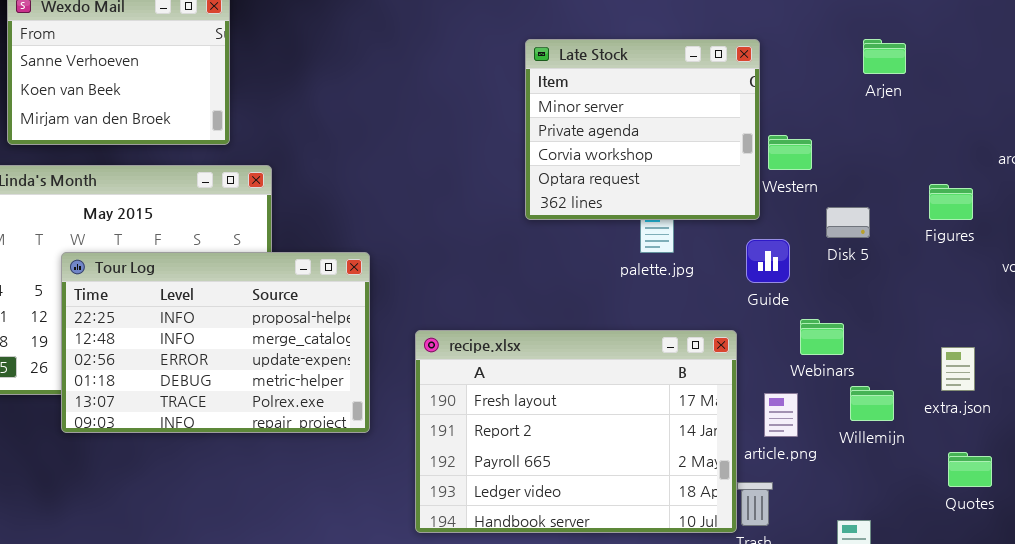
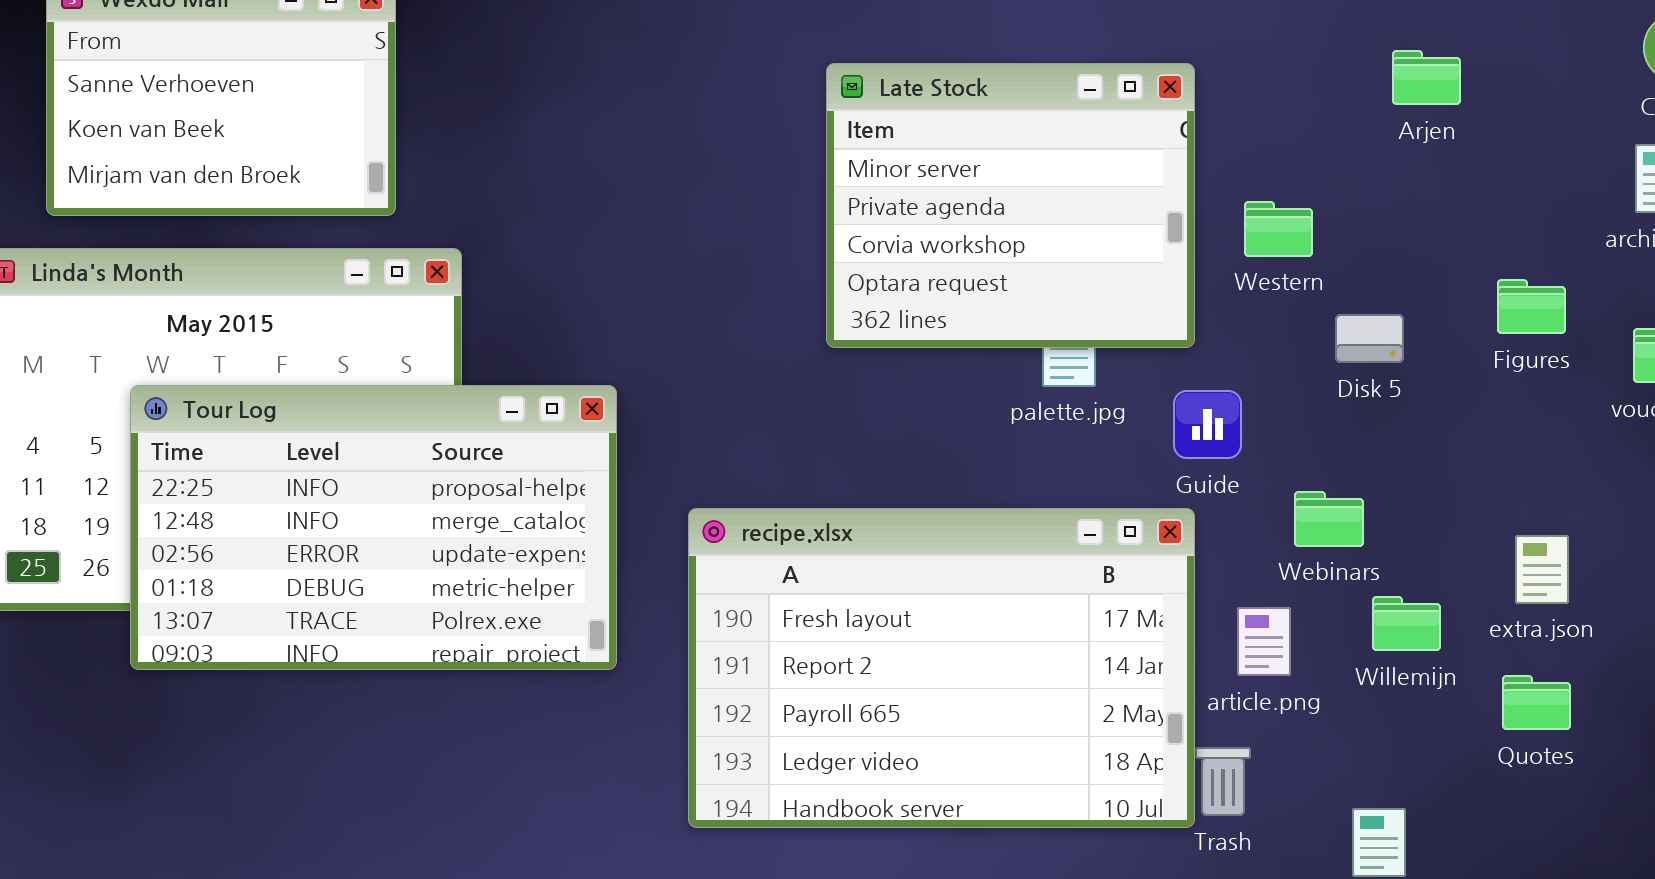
Late Stock: [525,39,760,220] -> [826,63,1195,348], moved
Guide: [746,239,790,283] -> [1173,390,1242,459], moved
Quotes: [948,452,992,487] -> [1502,675,1571,730], moved

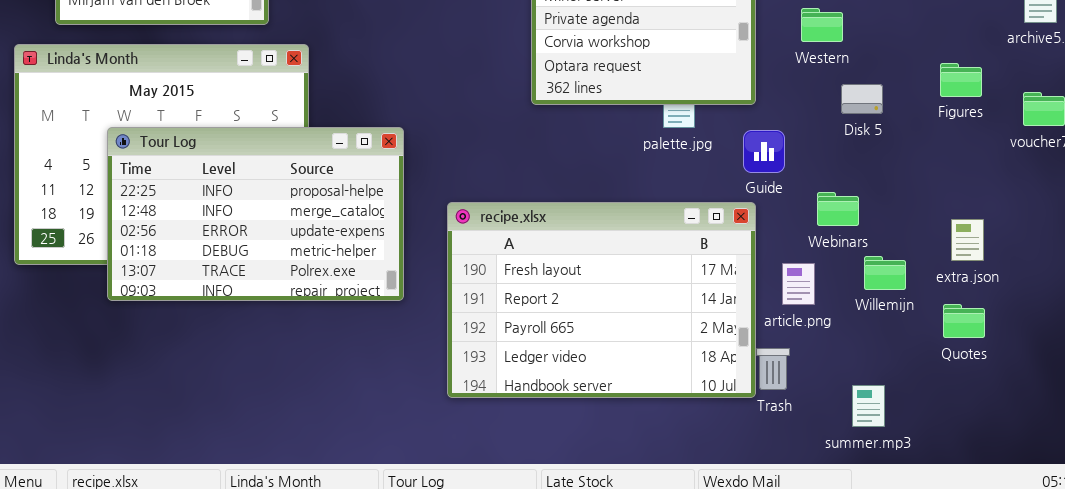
Western: [1244,201,1313,257] -> [801,8,843,42], moved

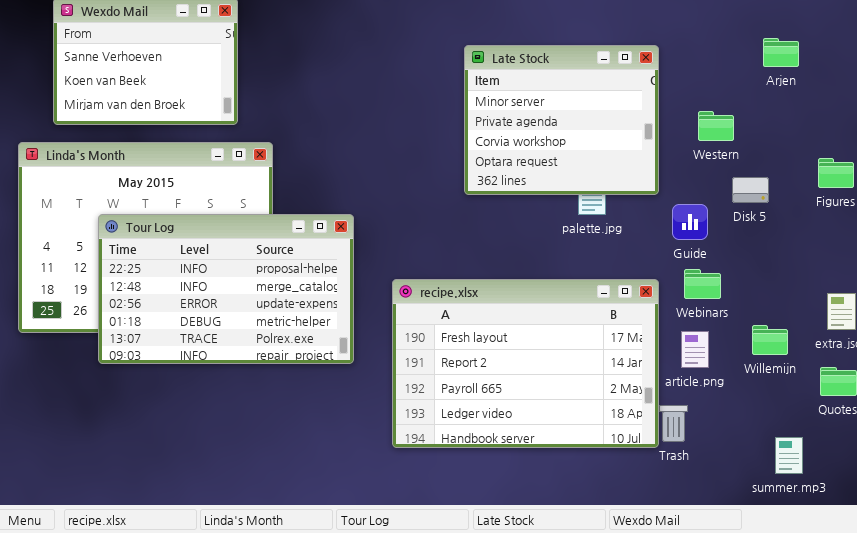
Guide: [743,130,785,173] -> [672,204,708,240], moved
Webinars: [817,192,859,226] -> [684,269,721,299], moved
summer.mp3: [852,385,885,427] -> [775,437,803,474], moved

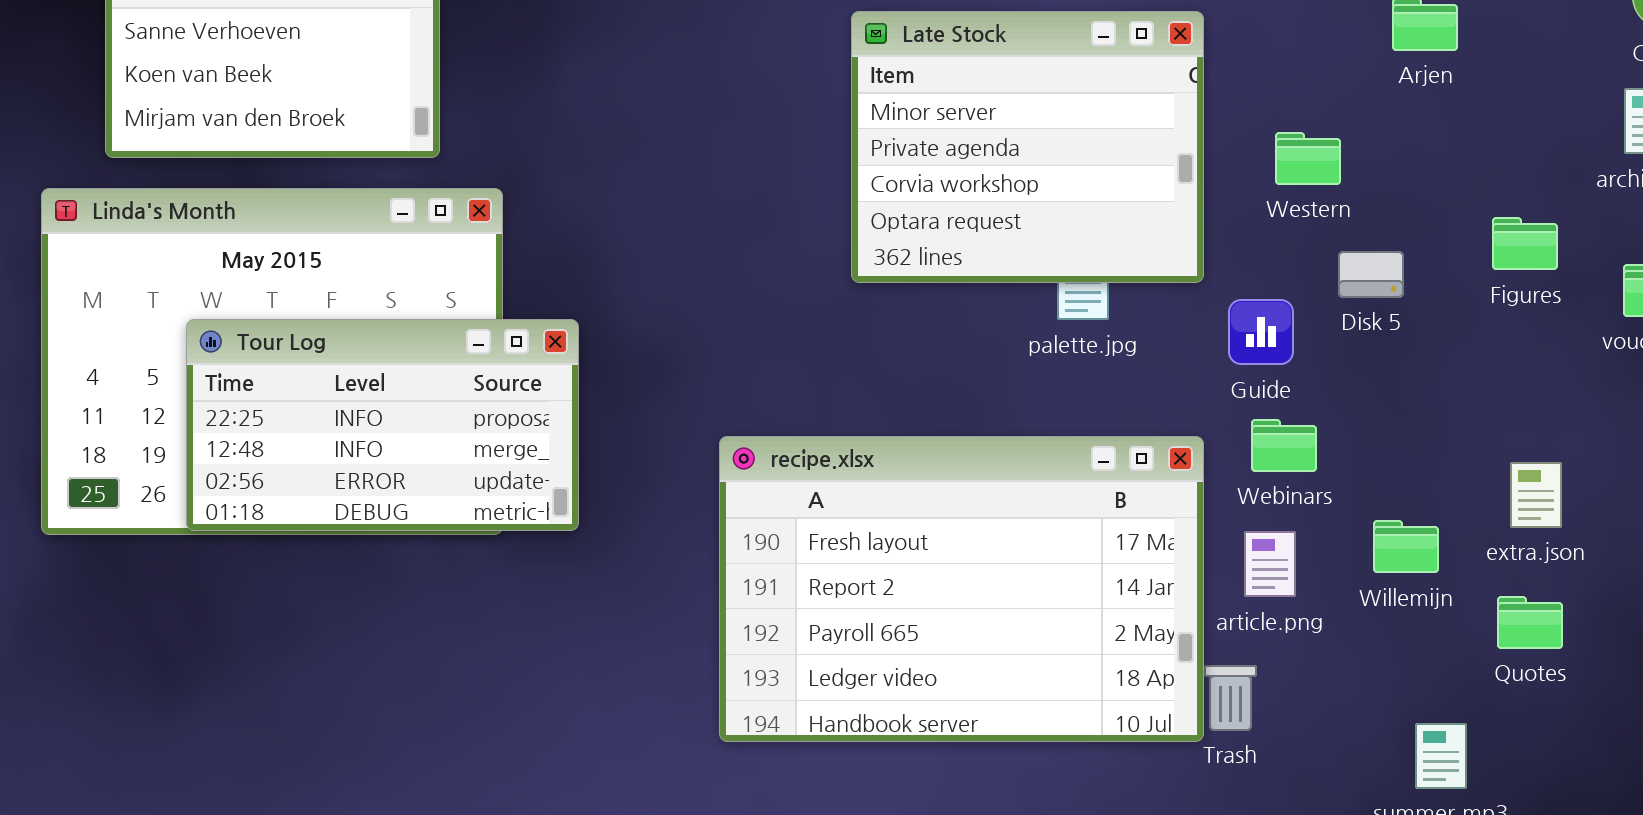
Tour Log: [98,214,354,364] -> [186,319,579,531], resized

